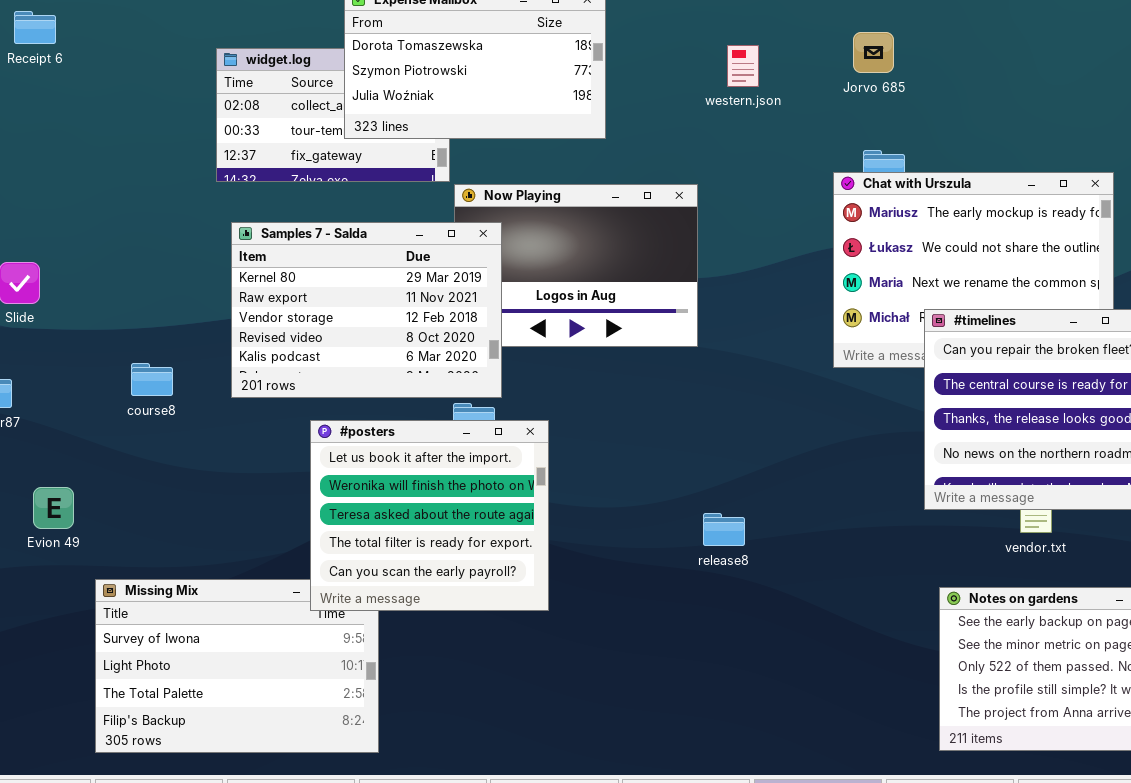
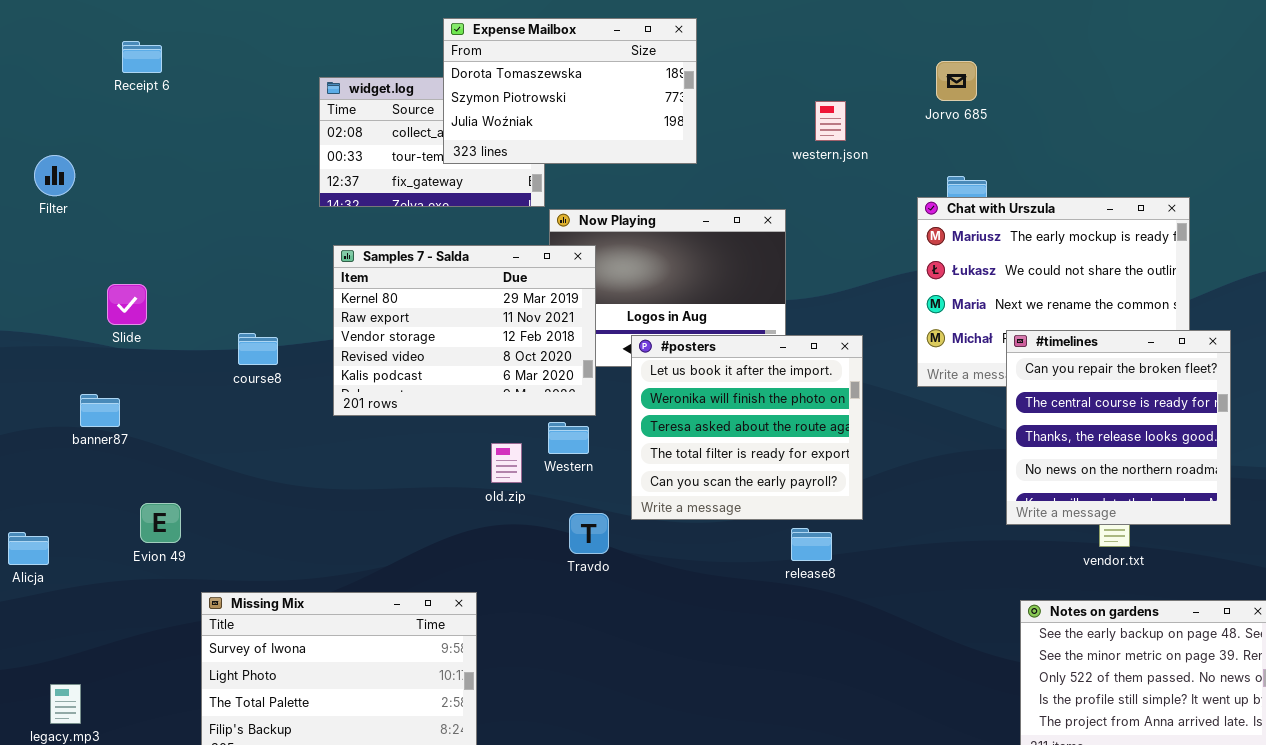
western.json: [727,45,759,87] -> [815,101,846,141], moved
course8: [131,363,173,396] -> [238,333,278,365], moved
#posters: [310,420,549,611] -> [631,335,863,520], moved

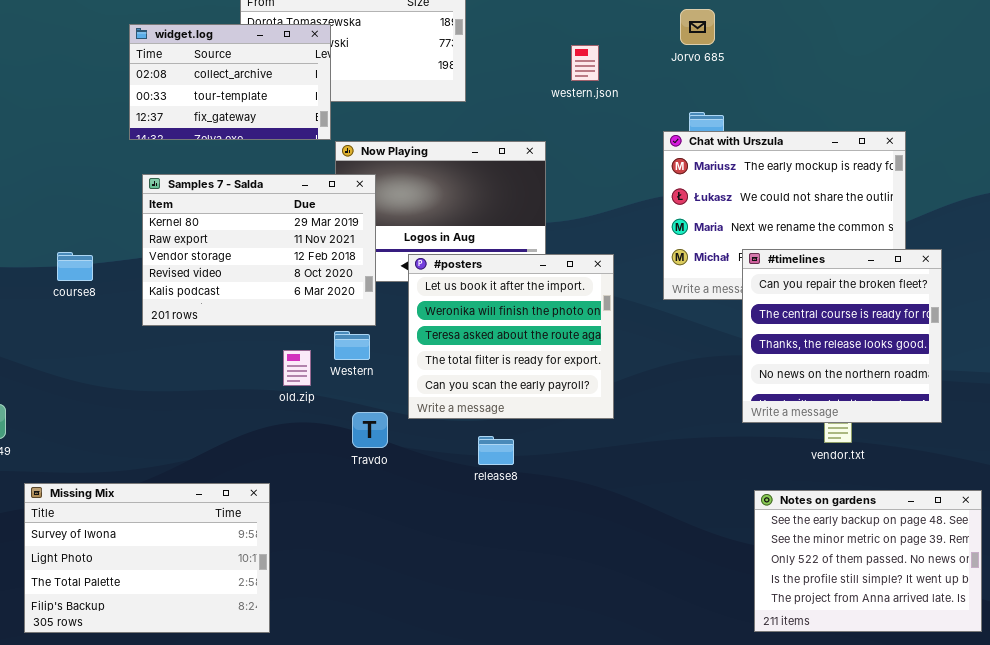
widget.log: [319,77,545,207] -> [129,24,331,140], raised
release8: [791,528,832,561] -> [478,436,514,465], moved

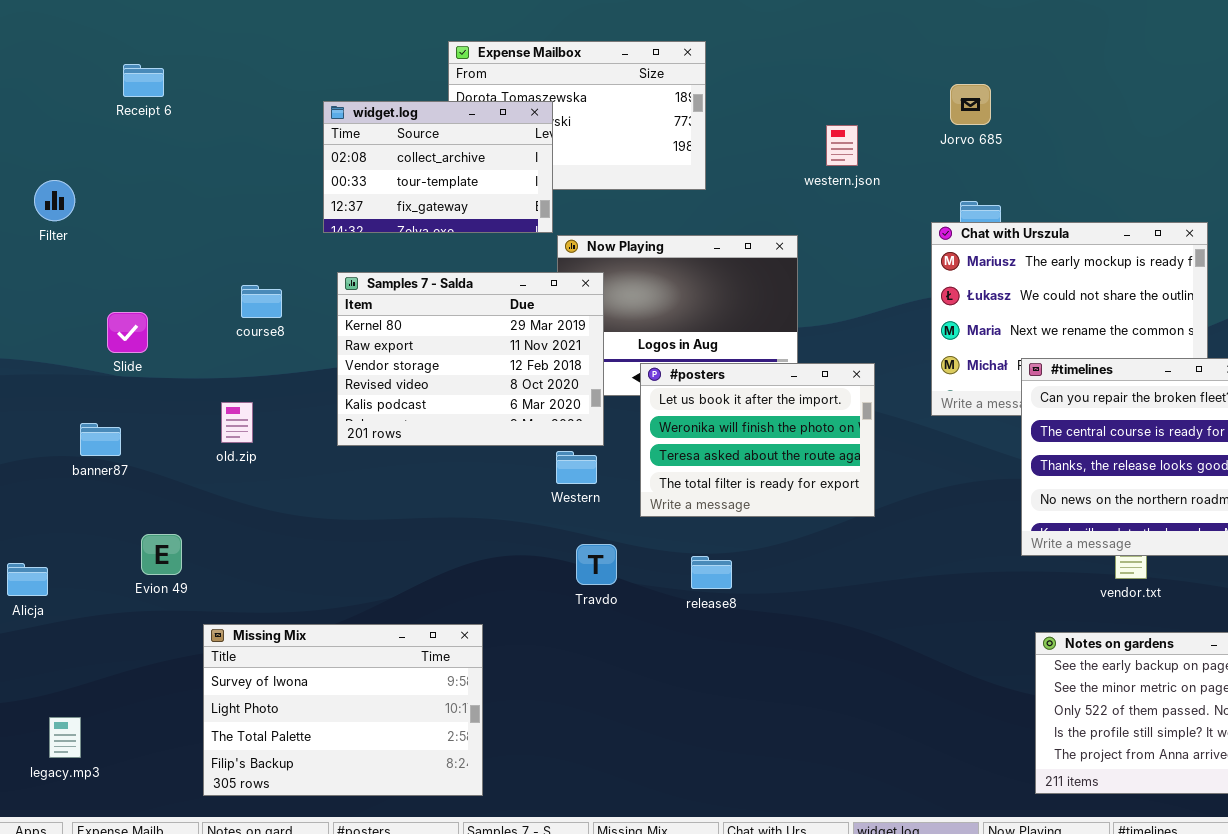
course8: [57,252,93,281] -> [241,285,282,318], moved
#posters: [408,254,614,419] -> [640,363,875,517], resized
old.zip: [283,350,311,386] -> [221,402,253,443], moved
release8: [478,436,514,465] -> [691,556,732,589], moved

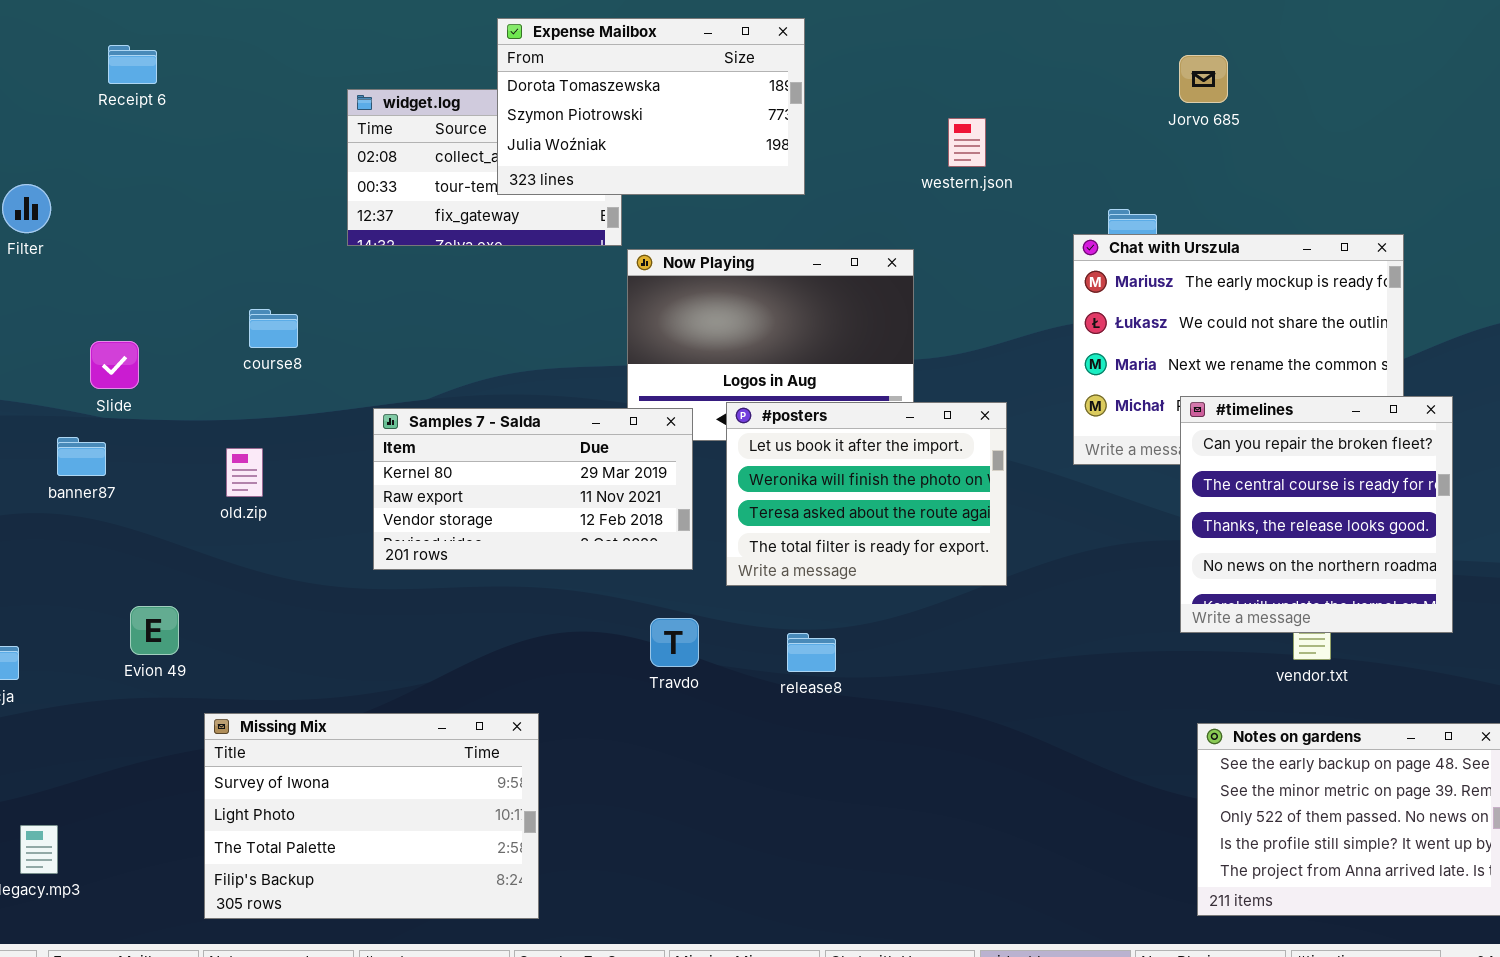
Expense Mailbox: [448,41,706,190] -> [497,18,805,195], raised
Jorvo 685: [950,84,991,125] -> [1179,55,1228,103], moved
Samples 7 - Salda: [337,272,604,446] -> [373,408,693,570], moved, resized
banner87: [80,423,121,456] -> [57,437,106,476], moved

